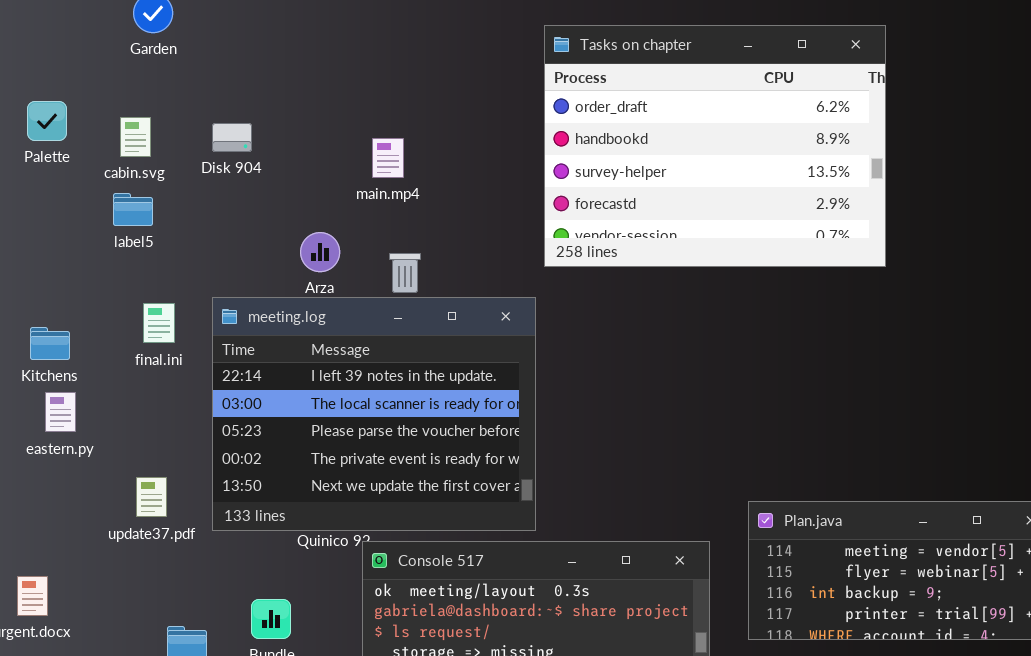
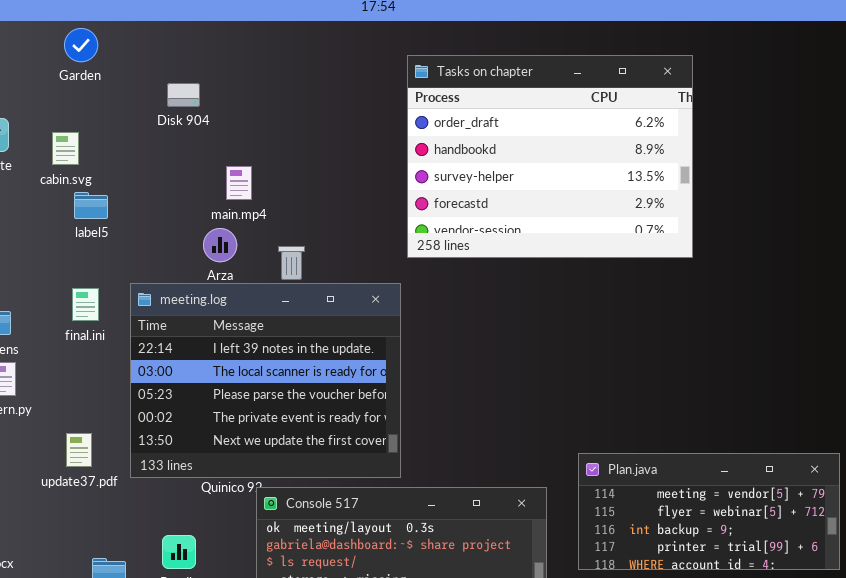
Disk 904: [212,123,252,152] -> [167,83,200,107], moved
main.mp4: [372,138,404,178] -> [226,166,252,200], moved
label5: [113,193,153,226] -> [74,192,108,219], moved

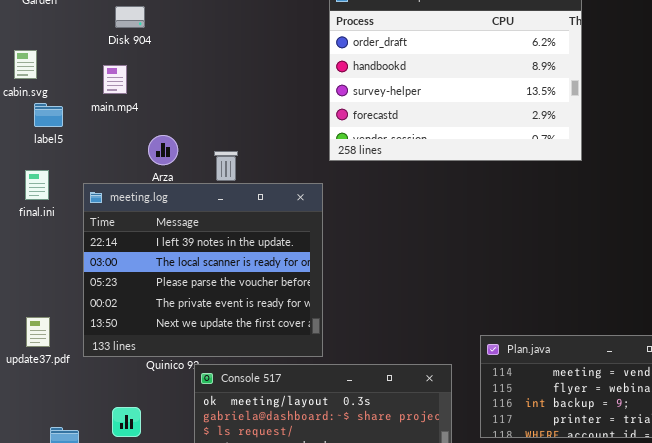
main.mp4: [226,166,252,200] -> [103,65,127,94], moved
final.ini: [72,288,99,321] -> [25,170,49,200], moved

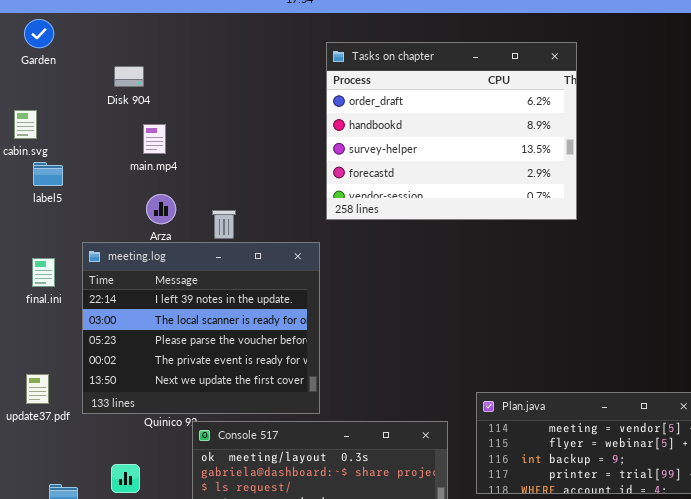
main.mp4: [103,65,127,94] -> [143,124,166,154], moved
final.ini: [25,170,49,200] -> [32,258,55,287], moved

